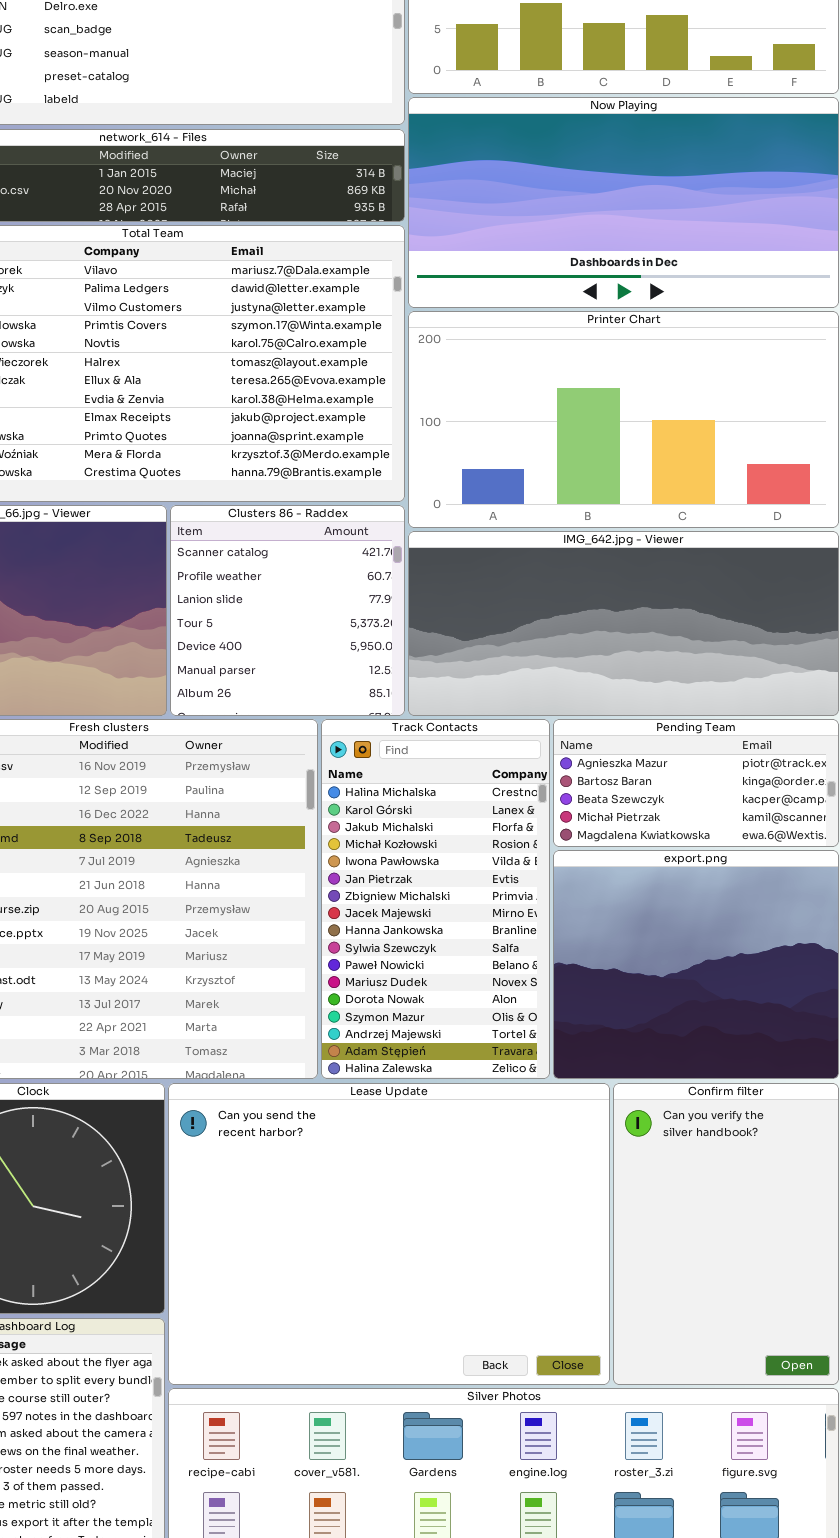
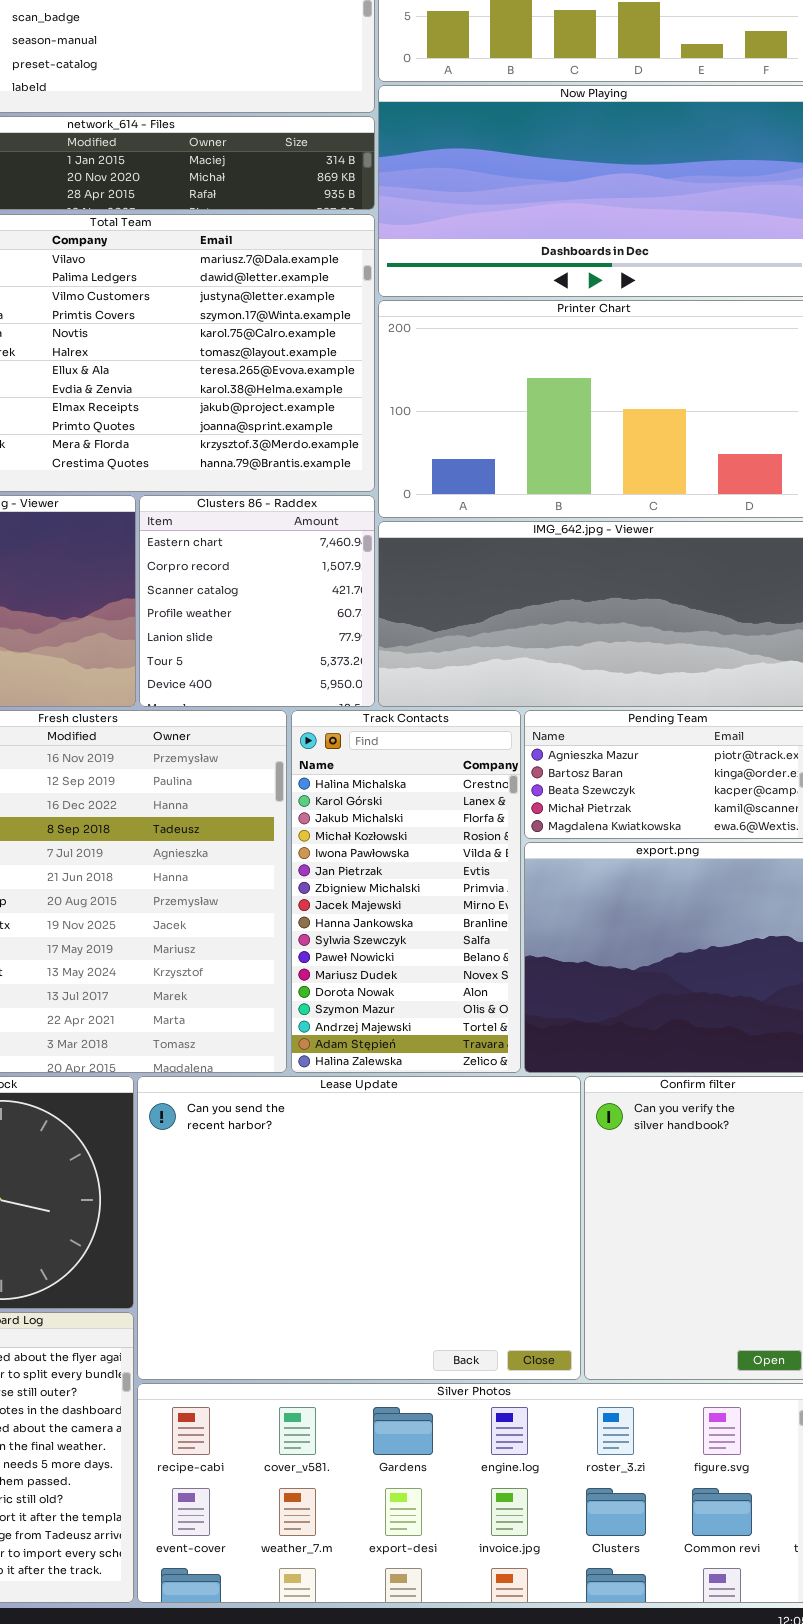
Clusters 86 - Raddex: [170,505,405,716] -> [139,495,375,707], scrolled up 2 rows

